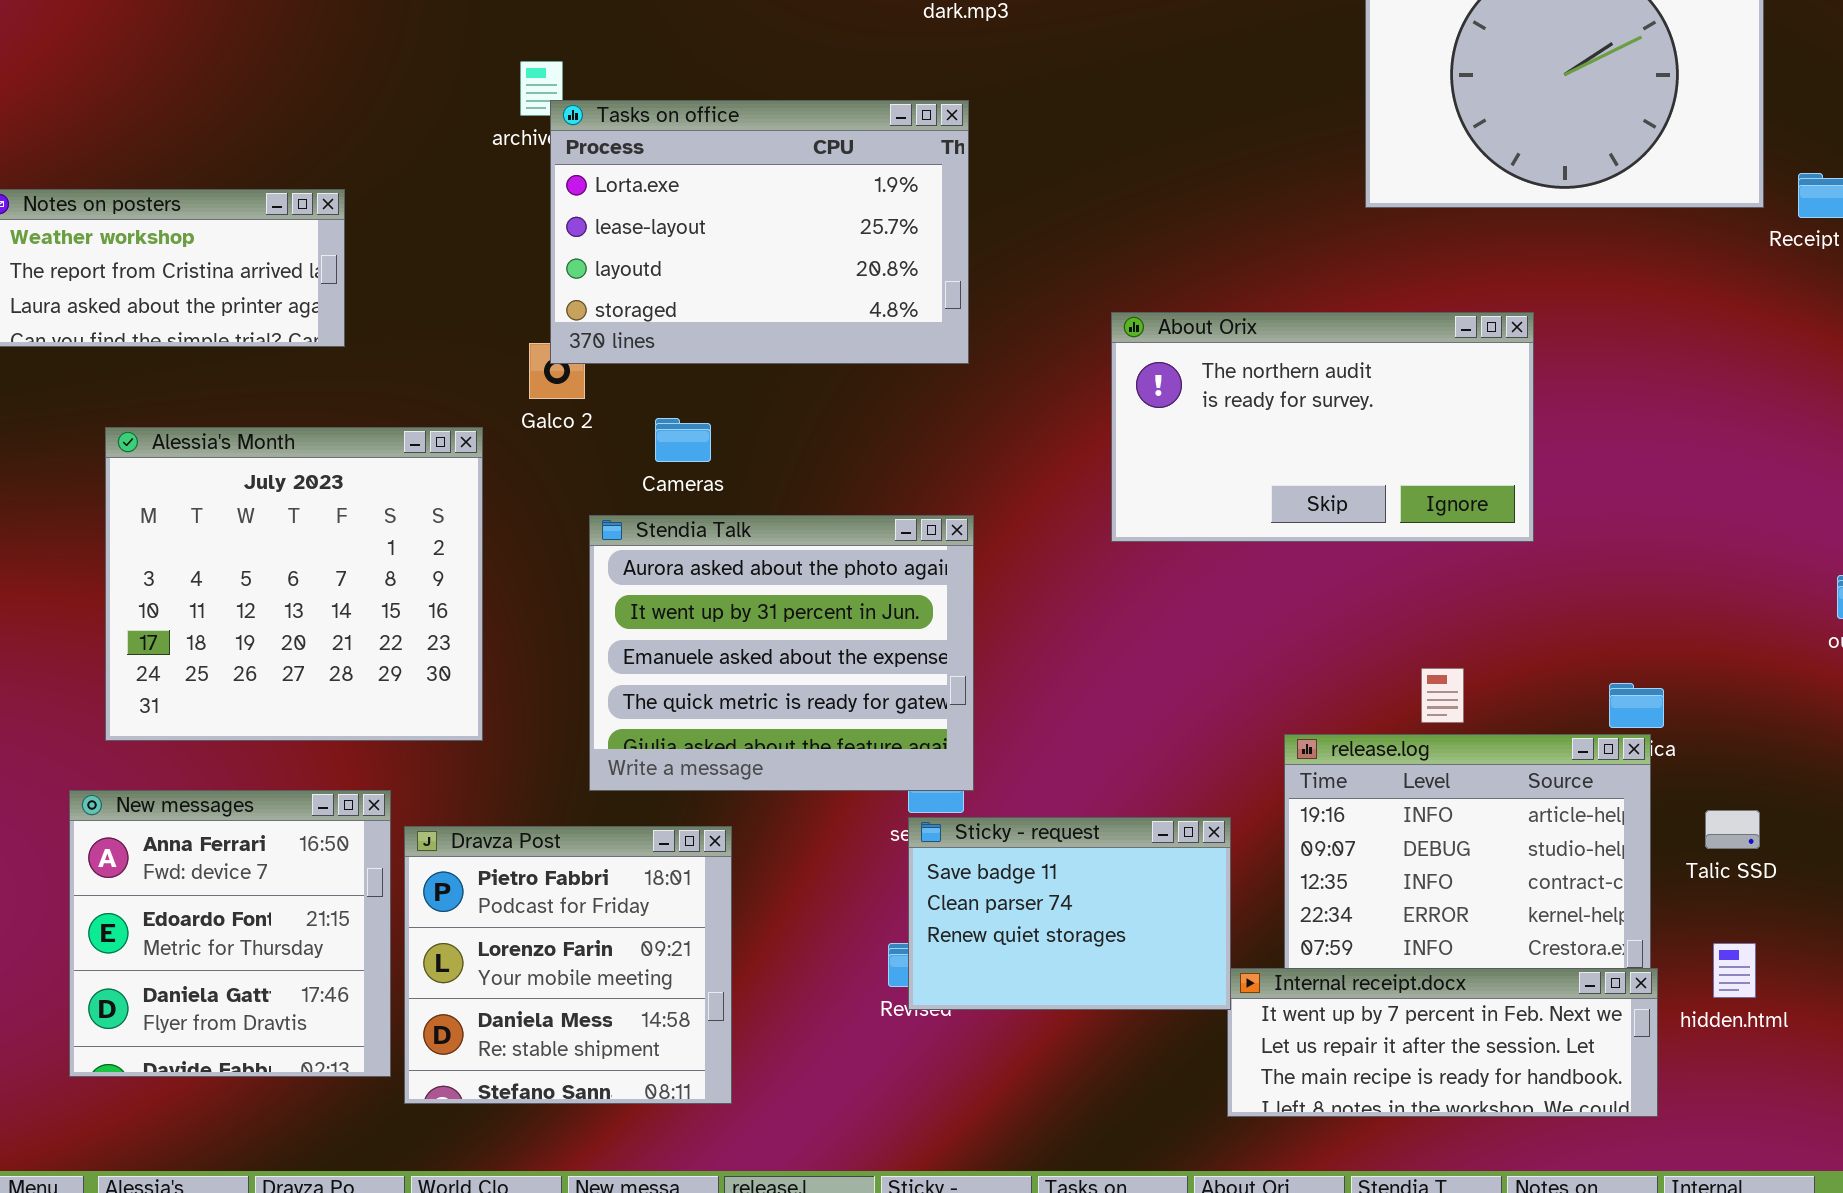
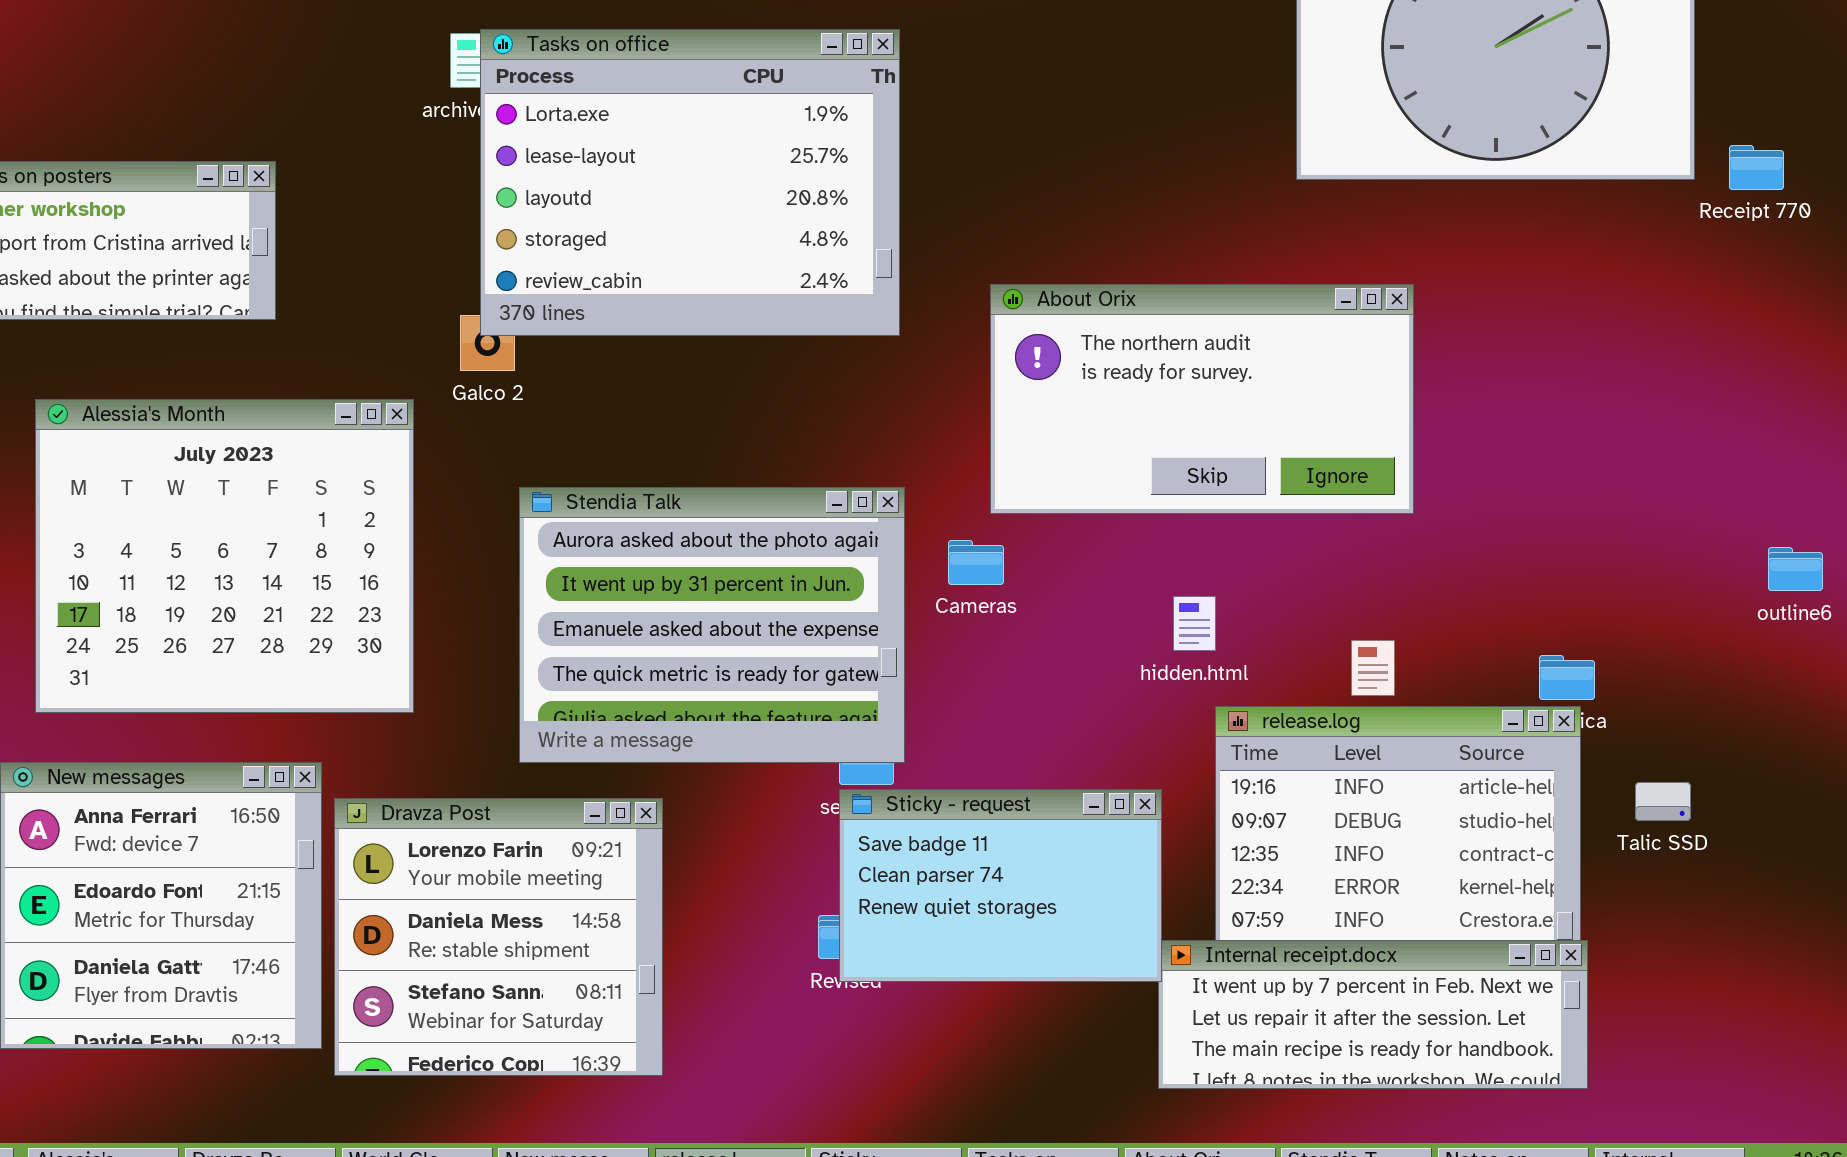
Tasks on office: [550,100,969,364] -> [480,29,900,336], resized
About Orix: [1111,312,1534,542] -> [990,284,1414,514], moved
Cameras: [655,418,711,462] -> [948,540,1004,585], moved
Dravza Post: [404,826,732,1104] -> [334,798,663,1076], scrolled down 1 row
hidden.html: [1713,943,1756,998] -> [1173,596,1216,651], moved

